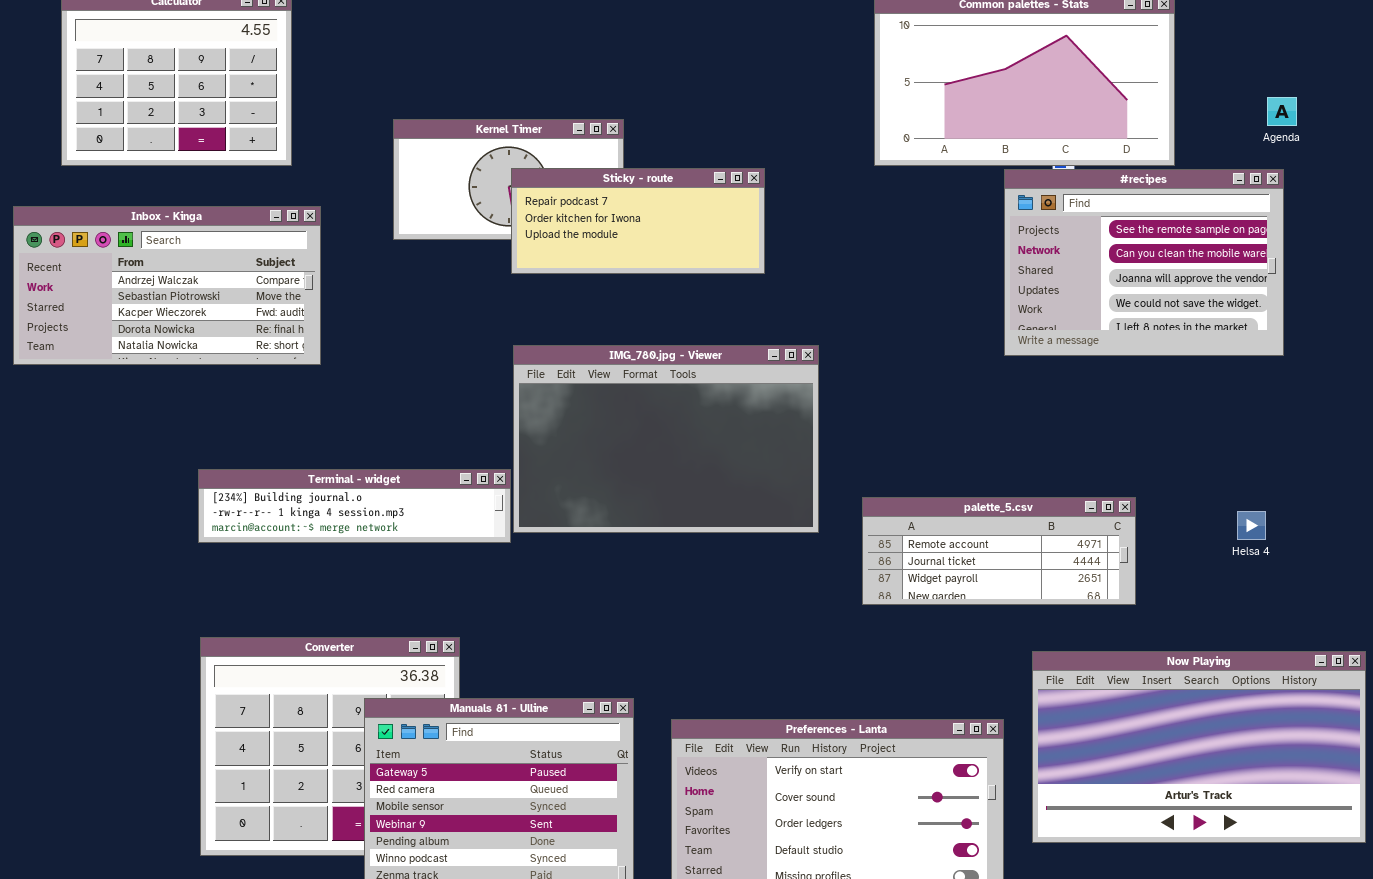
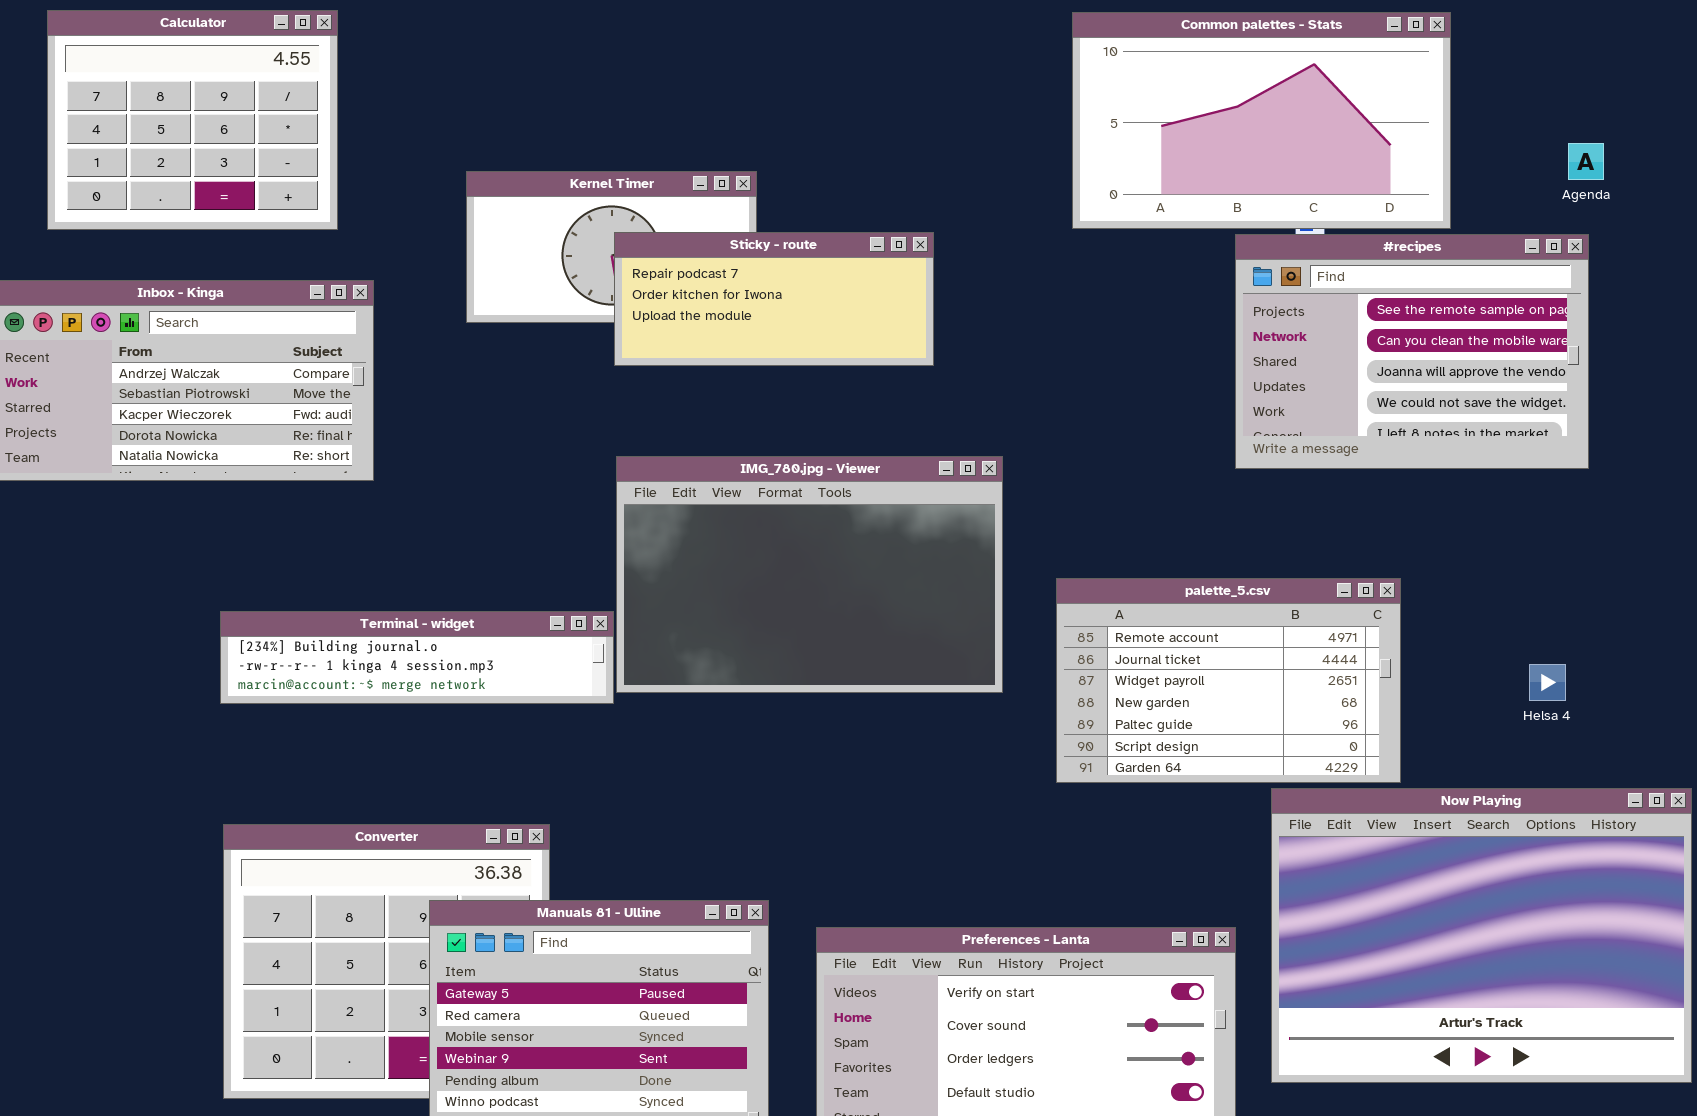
palette_5.csv: [862,497,1136,605] -> [1056,578,1401,783], resized
Now Playing: [1032,651,1366,843] -> [1271,788,1692,1083], resized

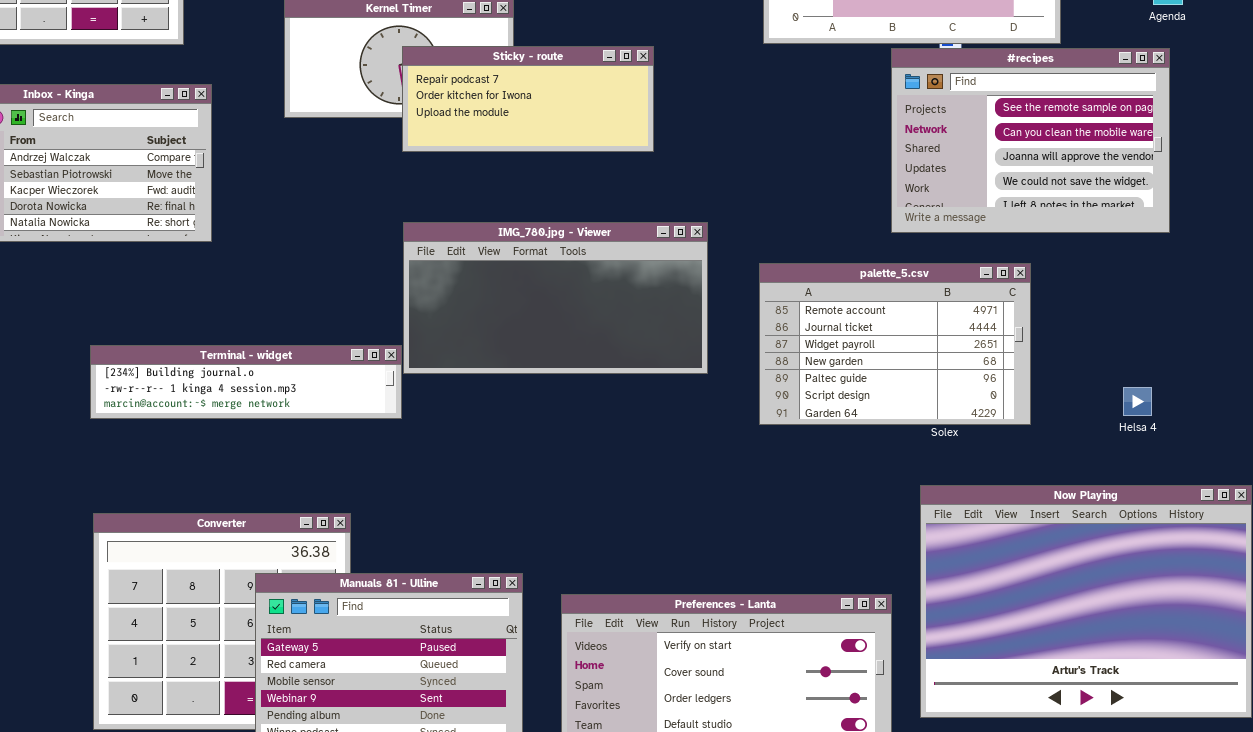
IMG_780.jpg - Viewer: [616,456,1003,693] -> [403,222,708,374], resized
palette_5.csv: [1056,578,1401,783] -> [759,263,1031,425], moved

